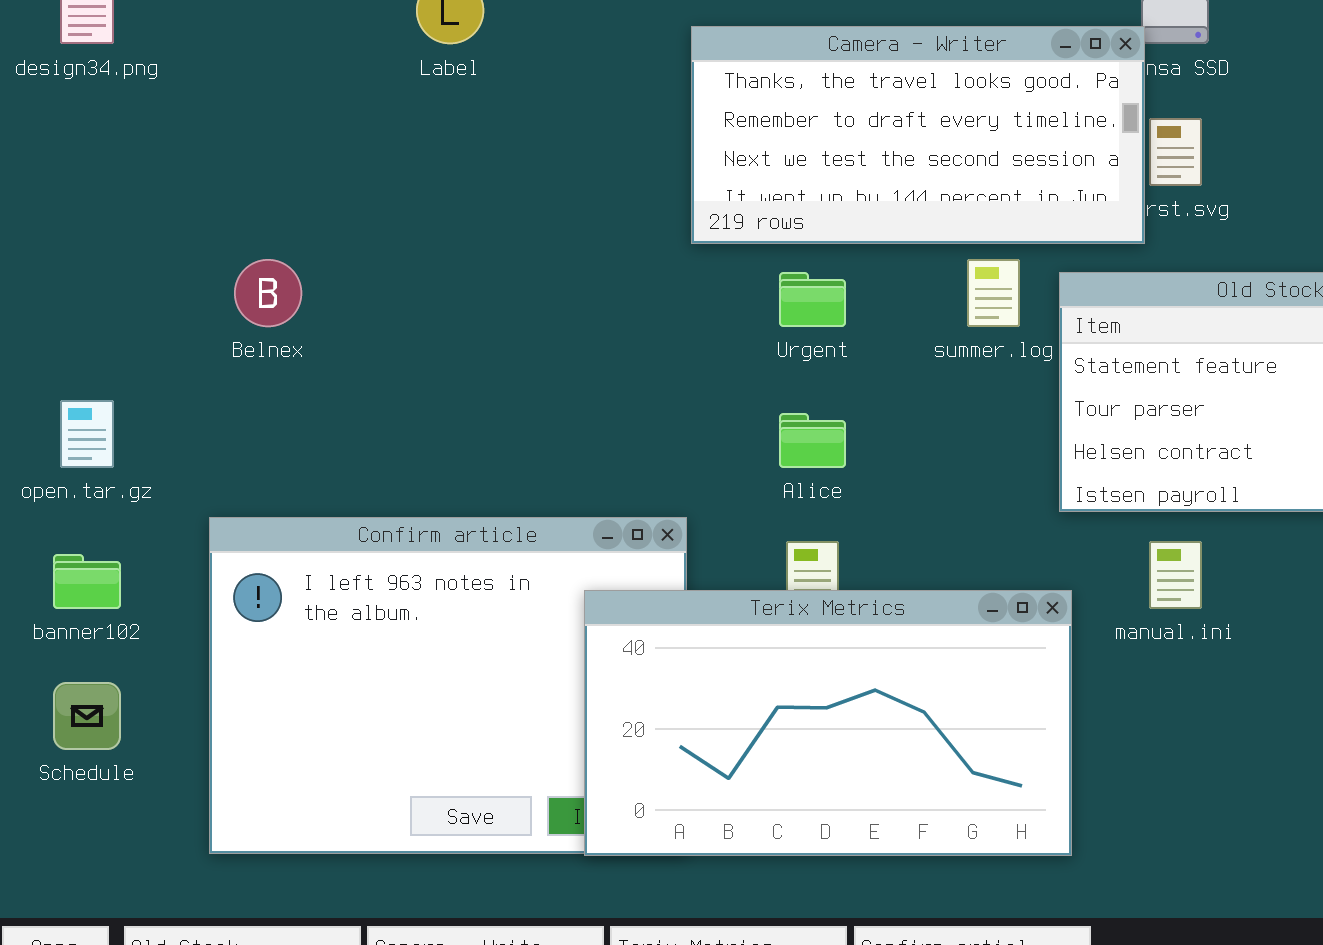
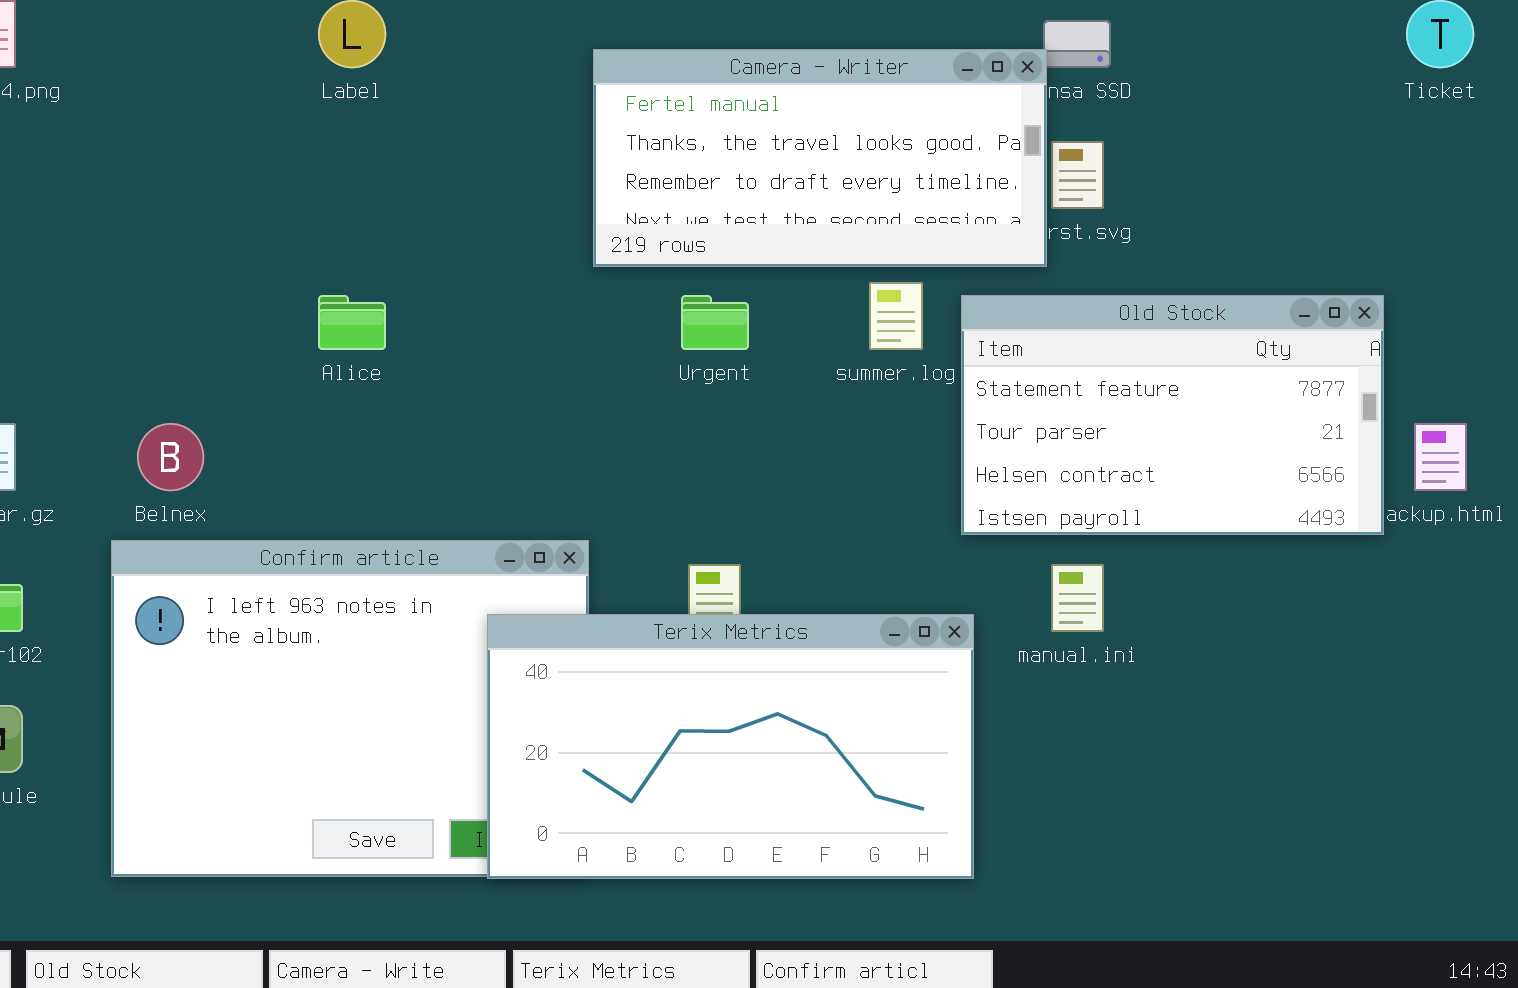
Camera - Writer: [691,26,1145,244] -> [593,49,1047,267], scrolled up 1 row
Belnex: [234,259,302,327] -> [137,423,204,491], moved
Alice: [779,413,846,468] -> [318,295,386,350], moved

